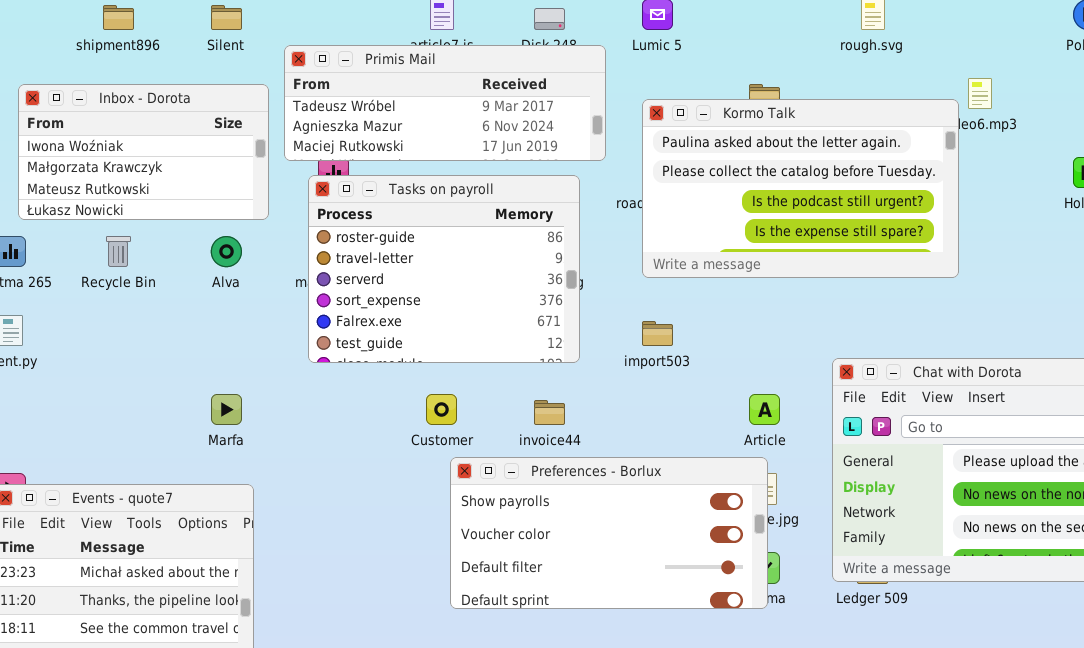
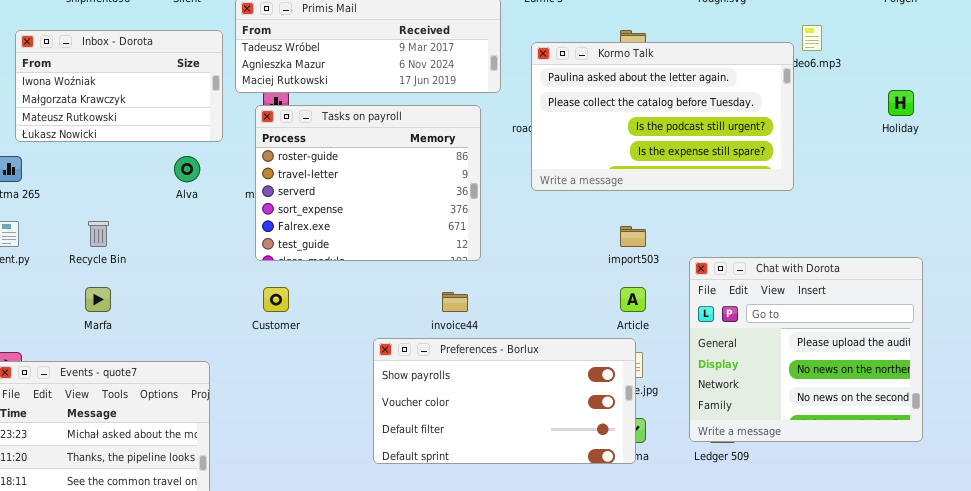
Recycle Bin: [106,236,131,267] -> [88,221,109,247], moved
import503: [642,321,673,346] -> [620,226,646,247], moved
Marfa: [211,394,242,425] -> [85,287,111,312], moved
Customer: [426,394,457,425] -> [263,287,289,312], moved

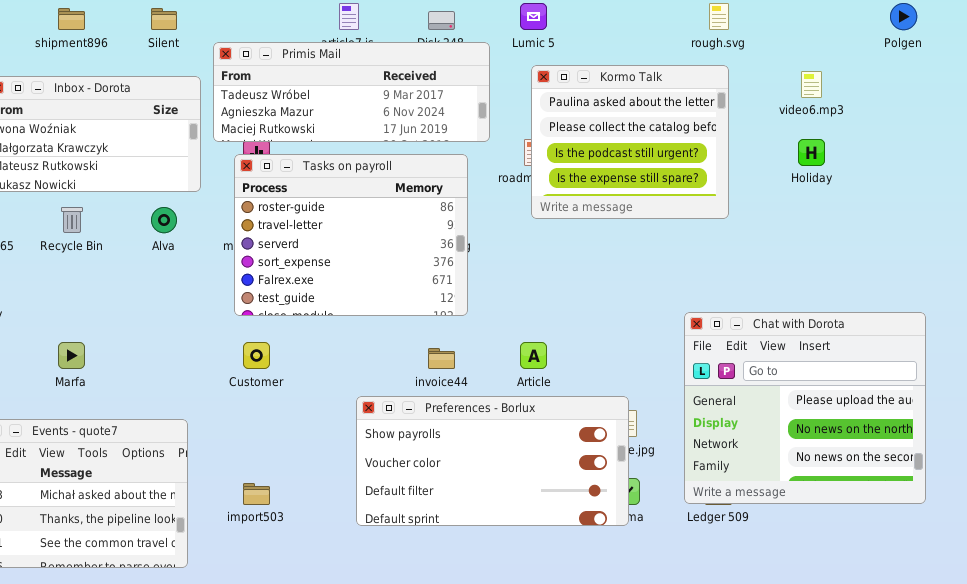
Kormo Talk: [531,42,794,191] -> [531,65,729,219], moved, resized
Holiday: [888,90,914,116] -> [798,139,825,166], moved
Recycle Bin: [88,221,109,247] -> [61,207,83,233], moved
import503: [620,226,646,247] -> [243,483,270,505], moved
Article: [620,287,646,312] -> [520,342,547,369], moved

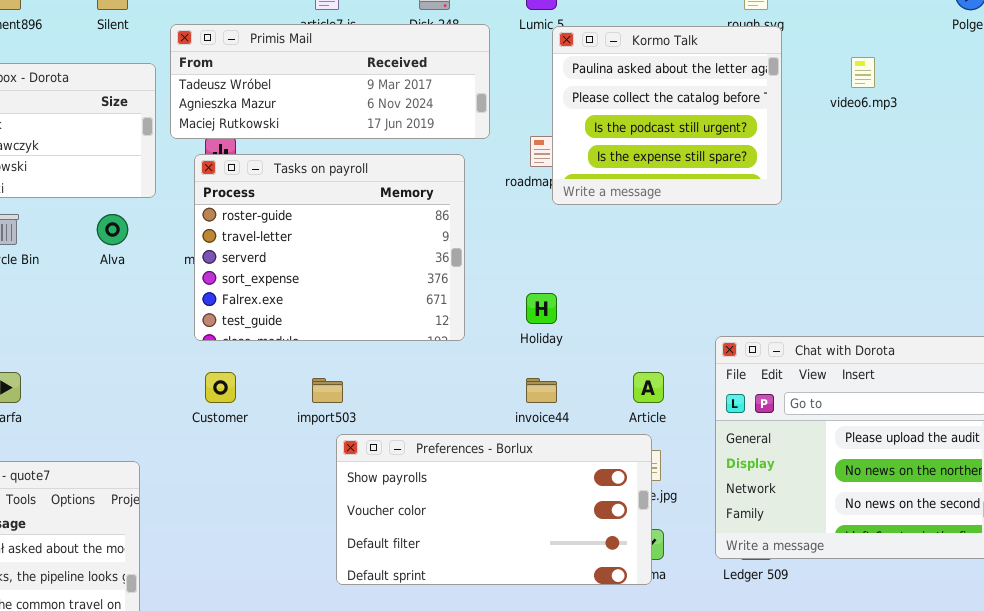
Kormo Talk: [531,65,729,219] -> [552,26,782,205], moved
Holiday: [798,139,825,166] -> [526,293,557,324], moved
Article: [520,342,547,369] -> [633,372,664,403], moved
invoice44: [428,348,455,369] -> [526,378,557,403], moved
import503: [243,483,270,505] -> [312,378,343,403], moved

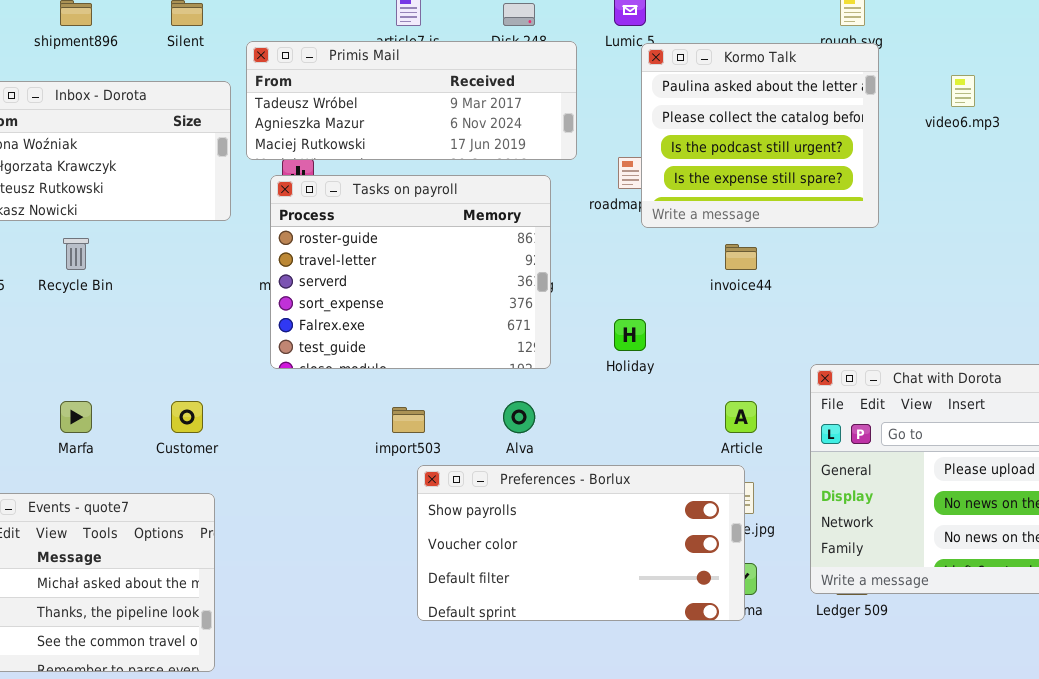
Alva: [97,214,128,245] -> [503,401,535,433], moved
Customer: [205,372,236,403] -> [171,401,203,433], moved
invoice44: [526,378,557,403] -> [725,244,757,270], moved

